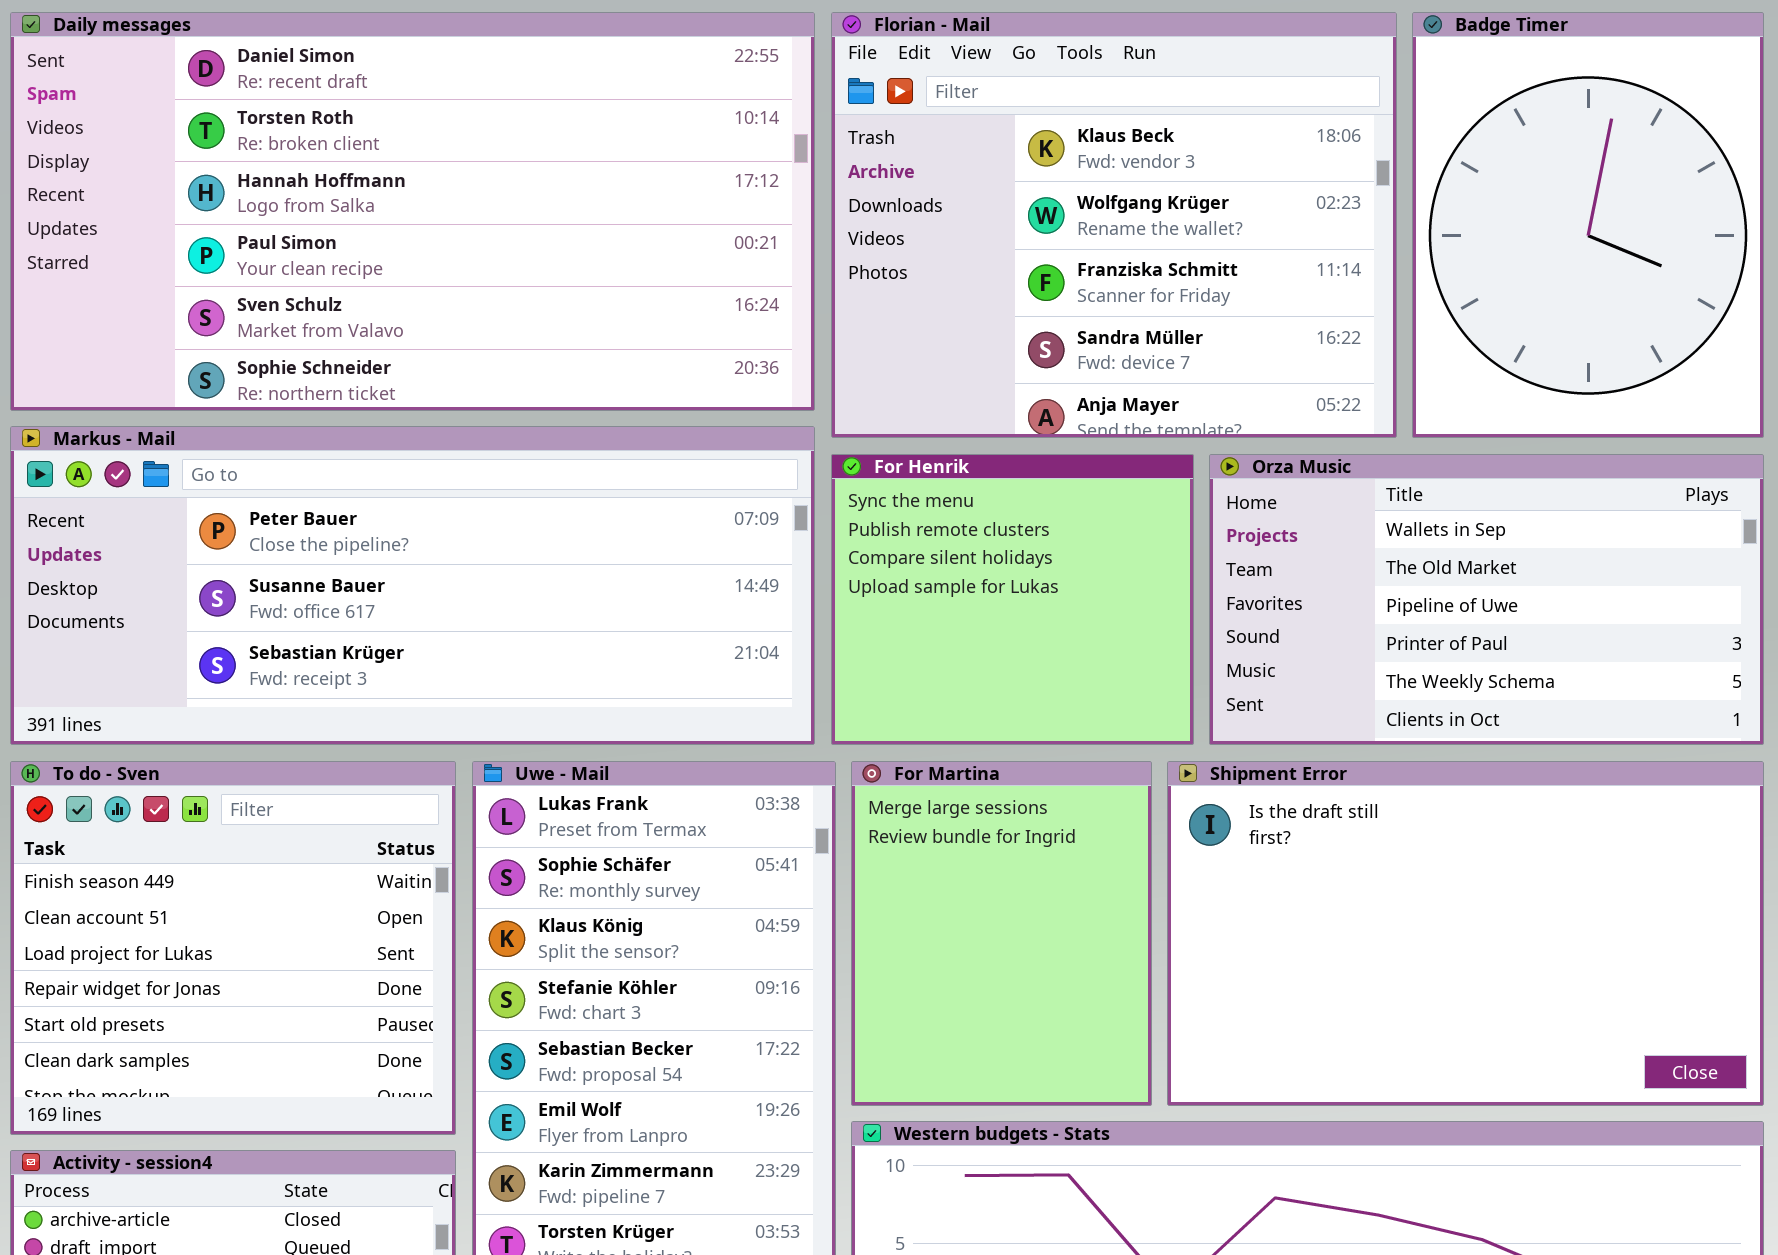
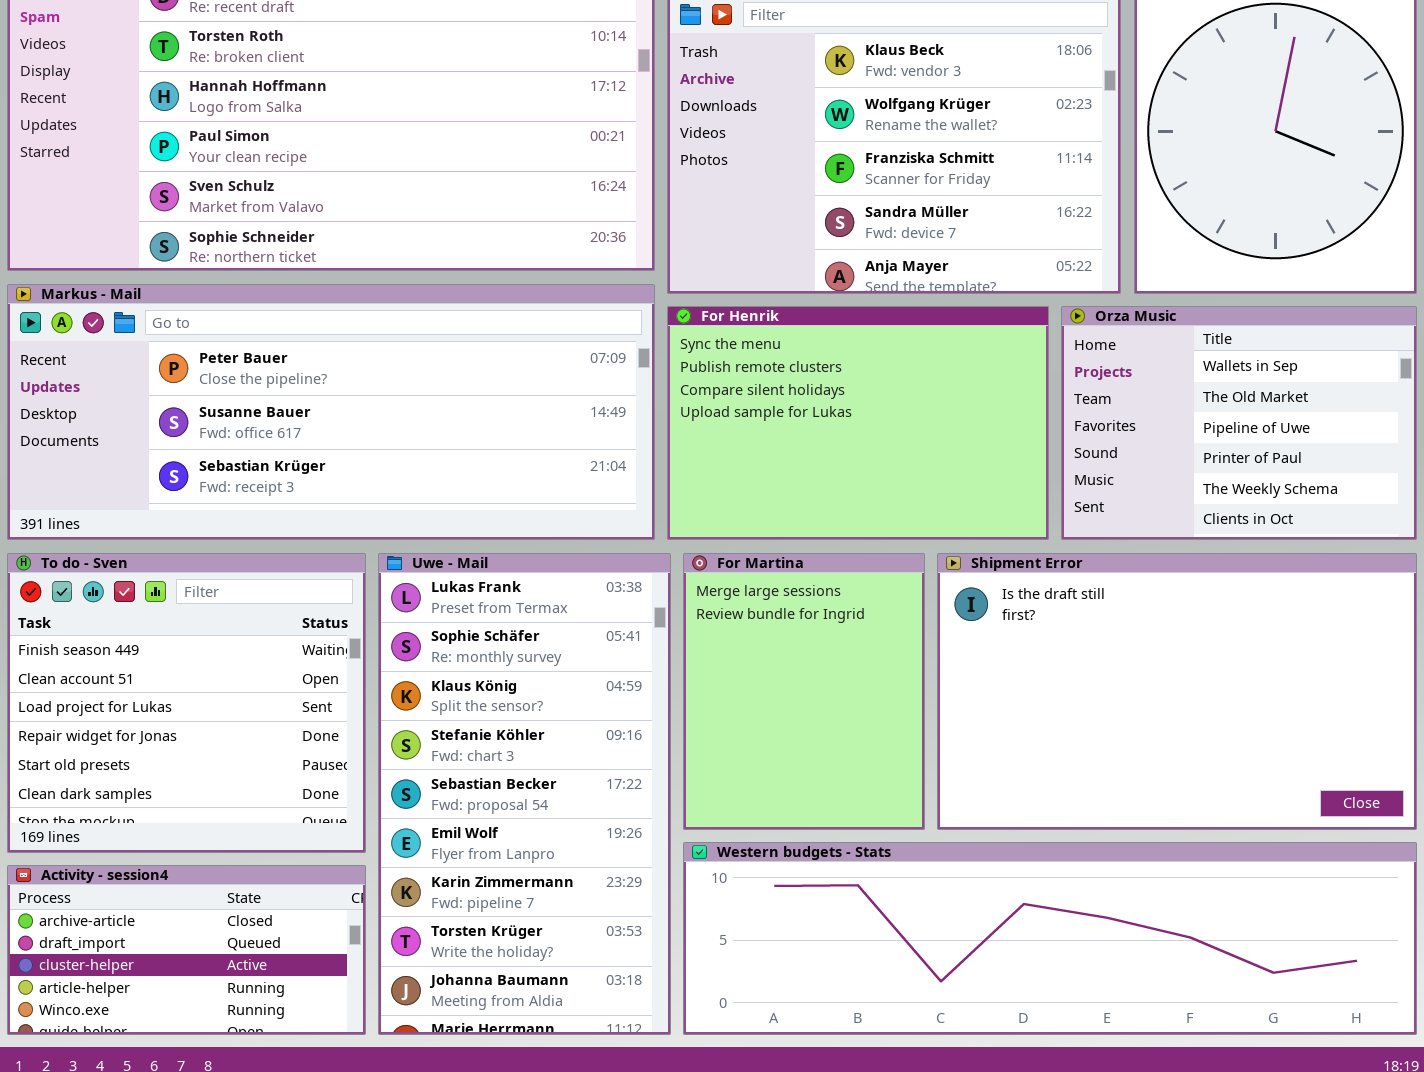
For Henrik: [831,454,1194,745] -> [667,306,1049,540], resized
Orza Music: [1209,454,1764,745] -> [1061,306,1417,540], resized

